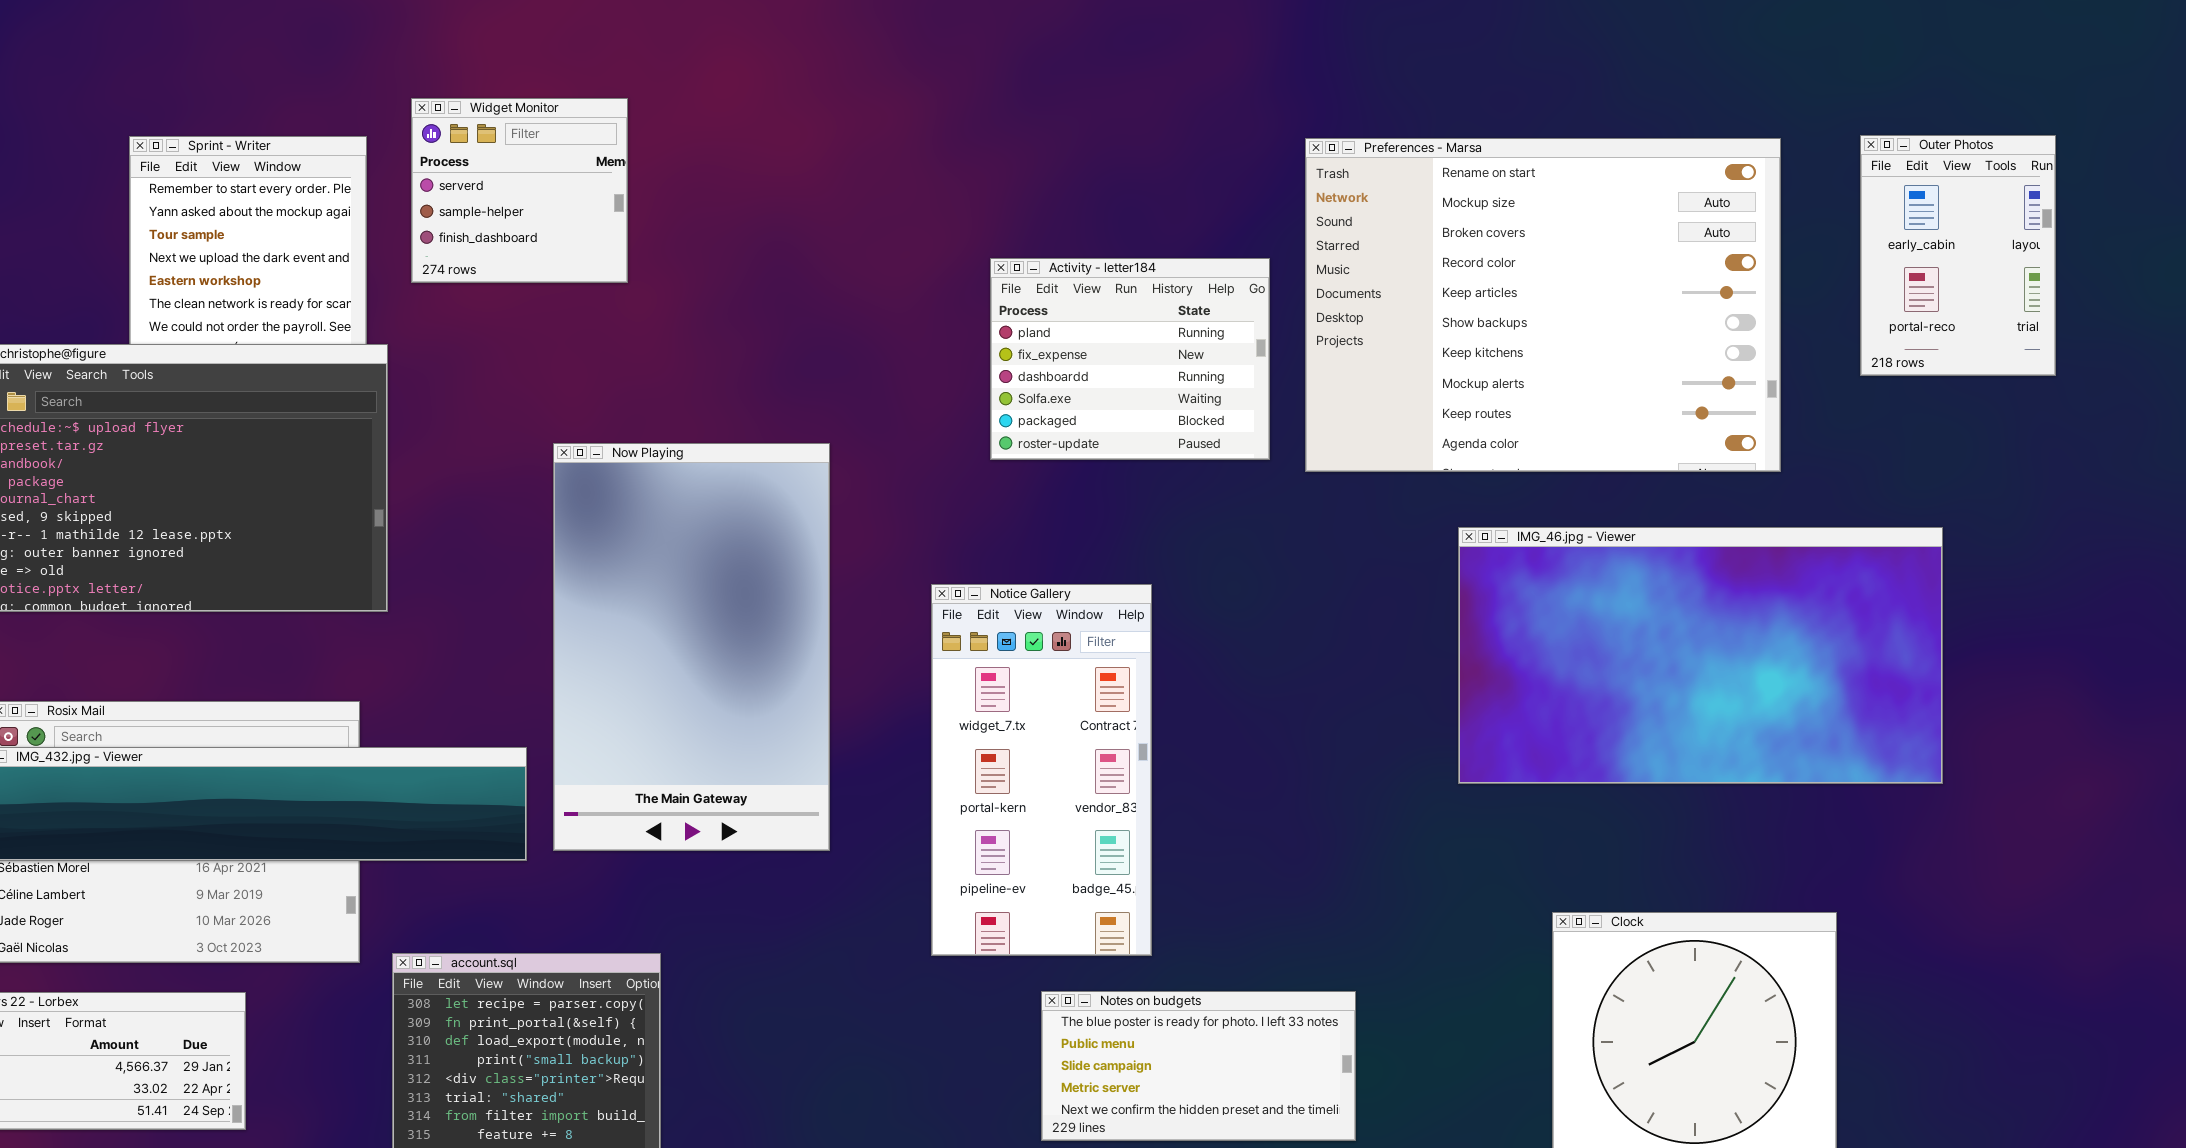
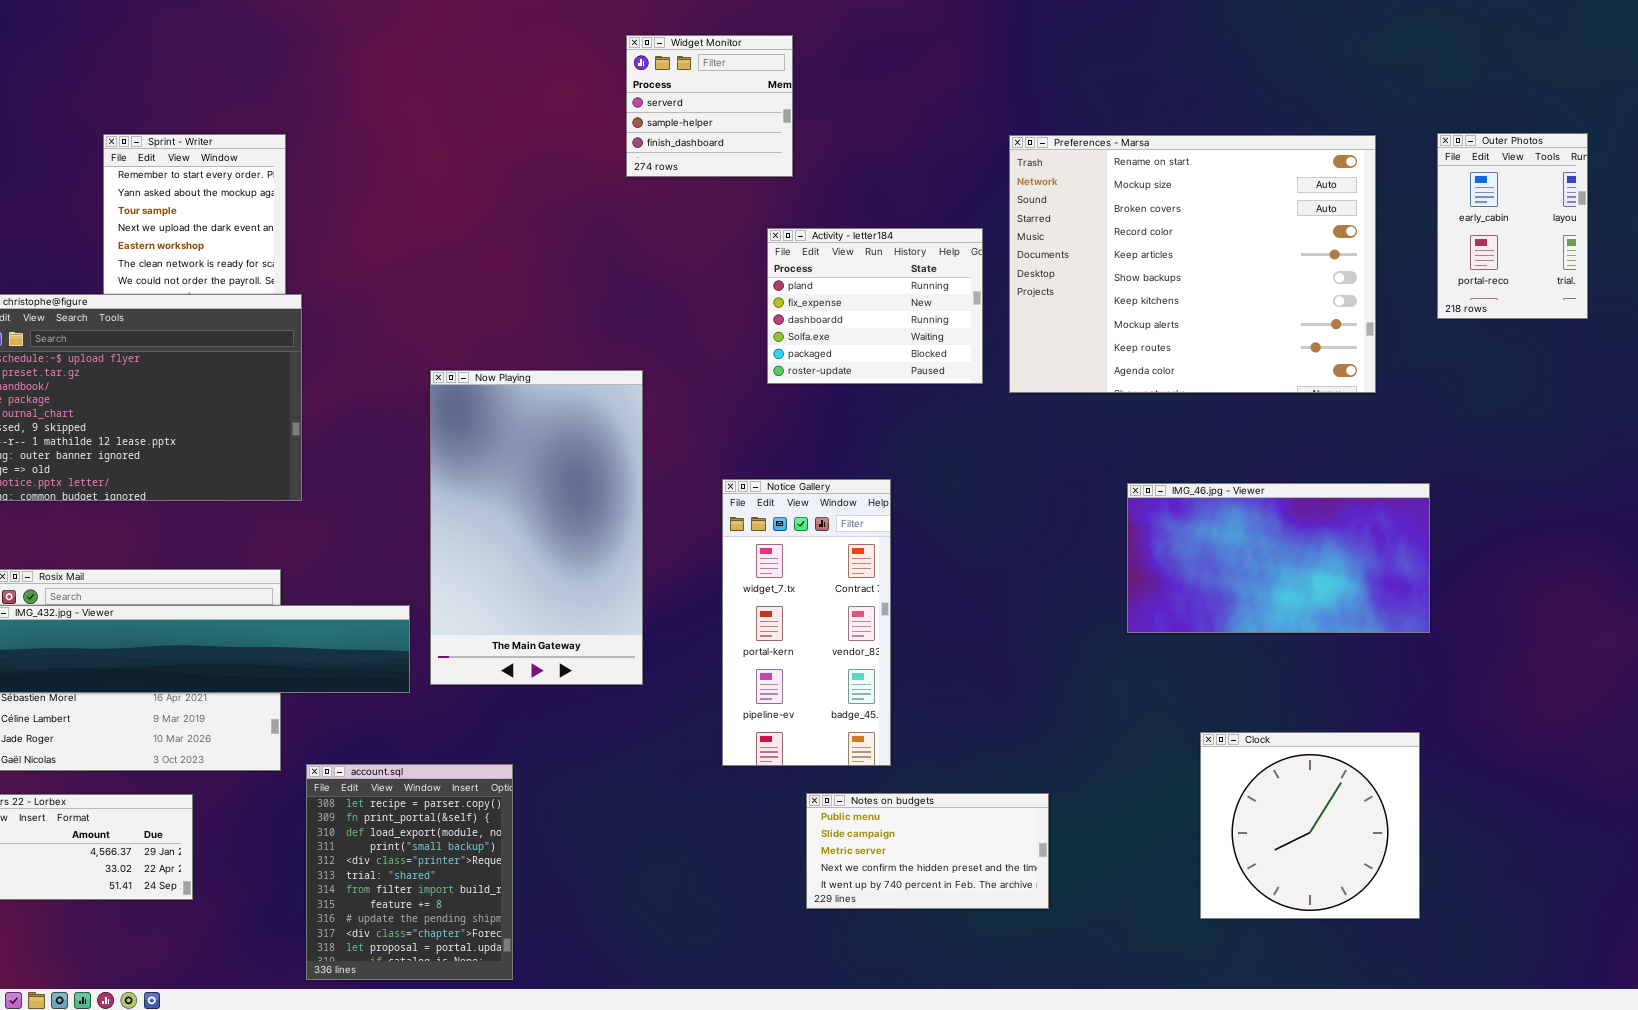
Widget Monitor: [411,98,628,283] -> [626,35,793,177], moved
IMG_46.jpg - Viewer: [1458,527,1943,784] -> [1127,483,1430,633], resized
Notes on budgets: [1041,991,1356,1141] -> [806,793,1049,909], scrolled down 1 row

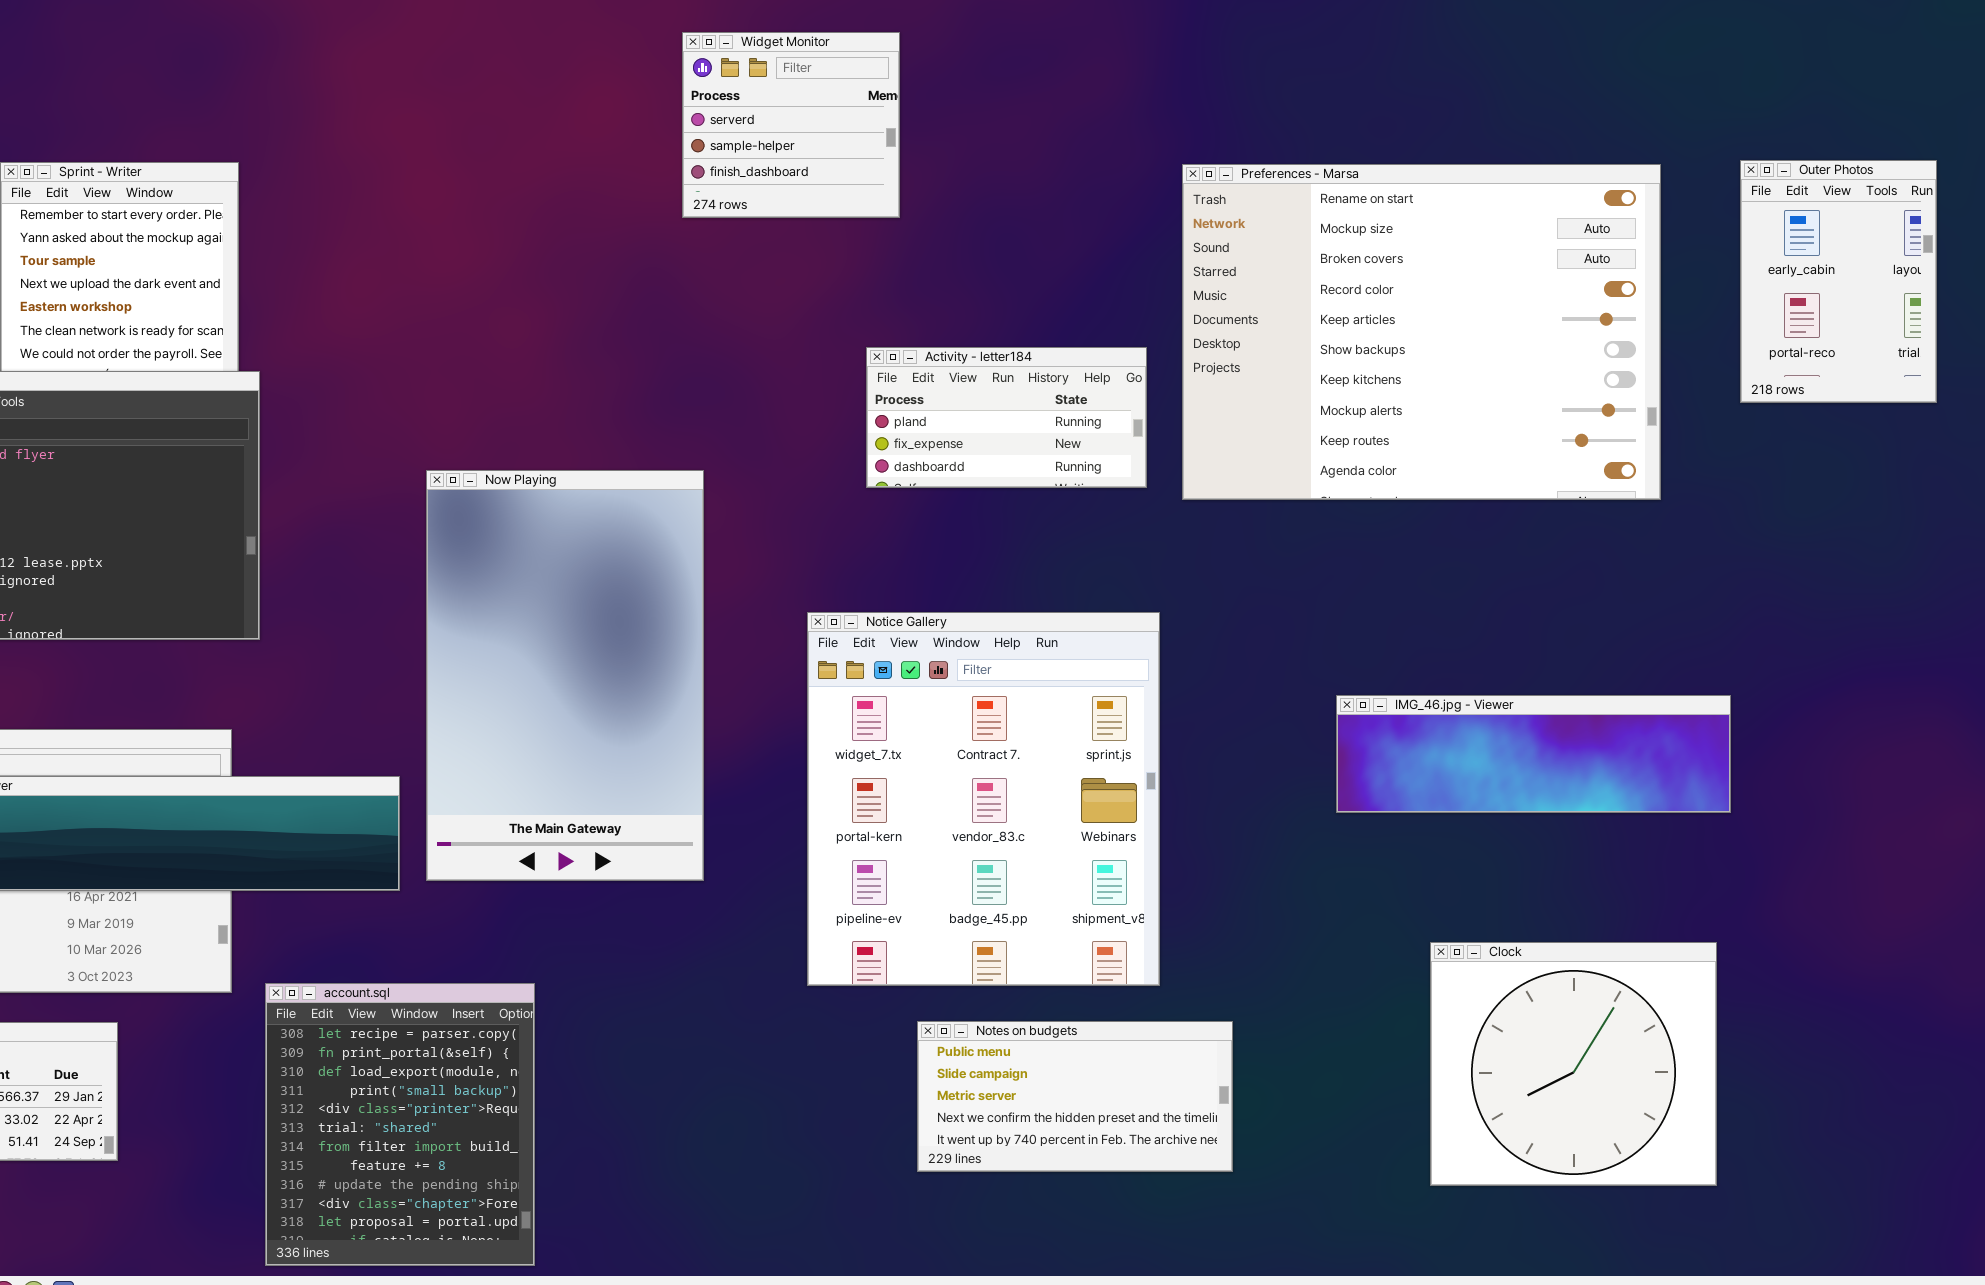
Activity - letter184: [767,228,983,384] -> [866,347,1147,488], resized
Notice Gallery: [722,479,891,766] -> [807,612,1160,986], resized
IMG_46.jpg - Viewer: [1127,483,1430,633] -> [1336,695,1731,813], resized

